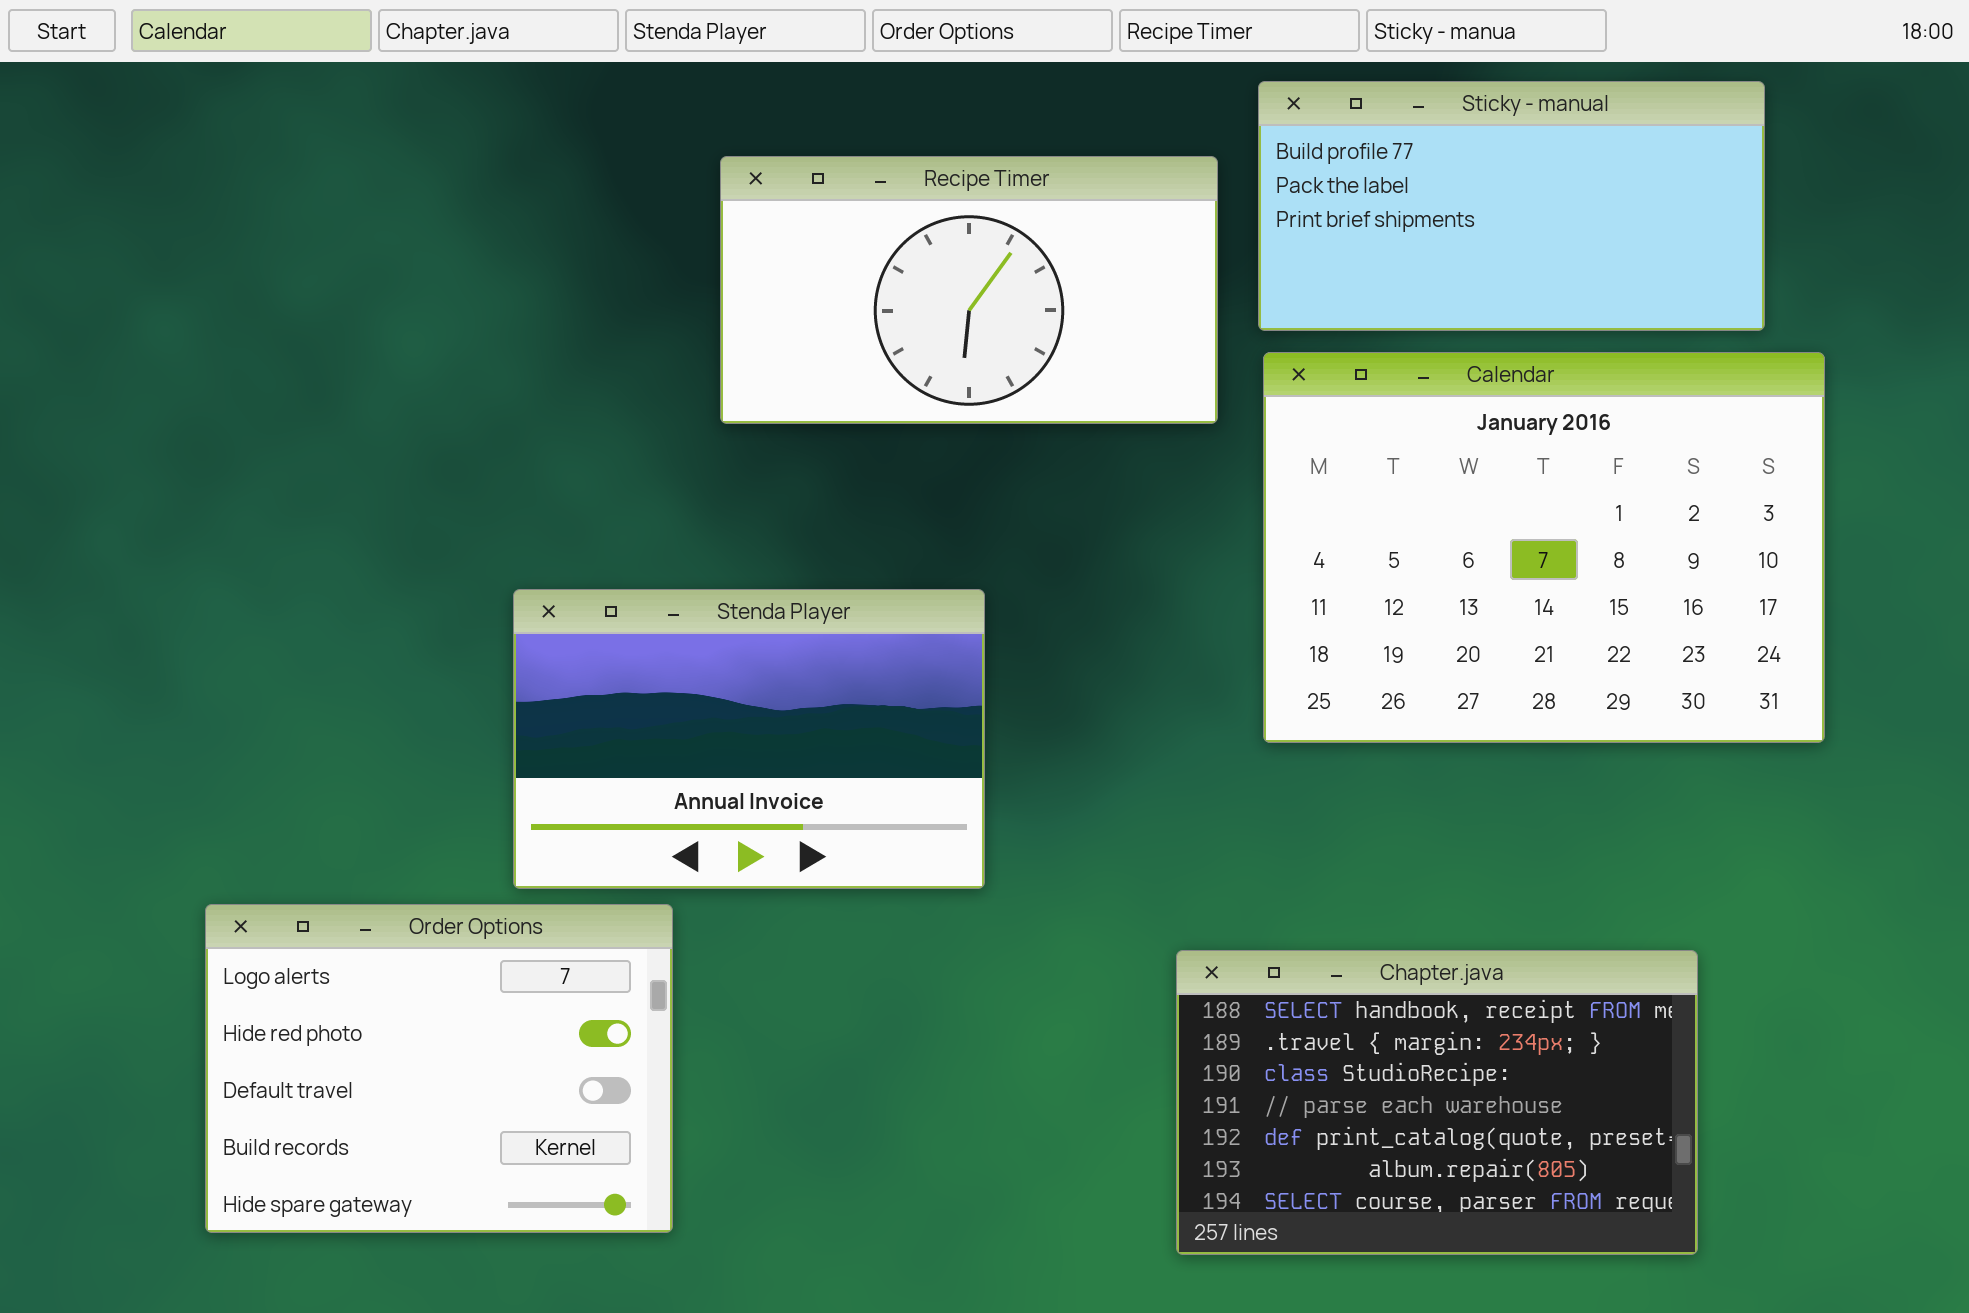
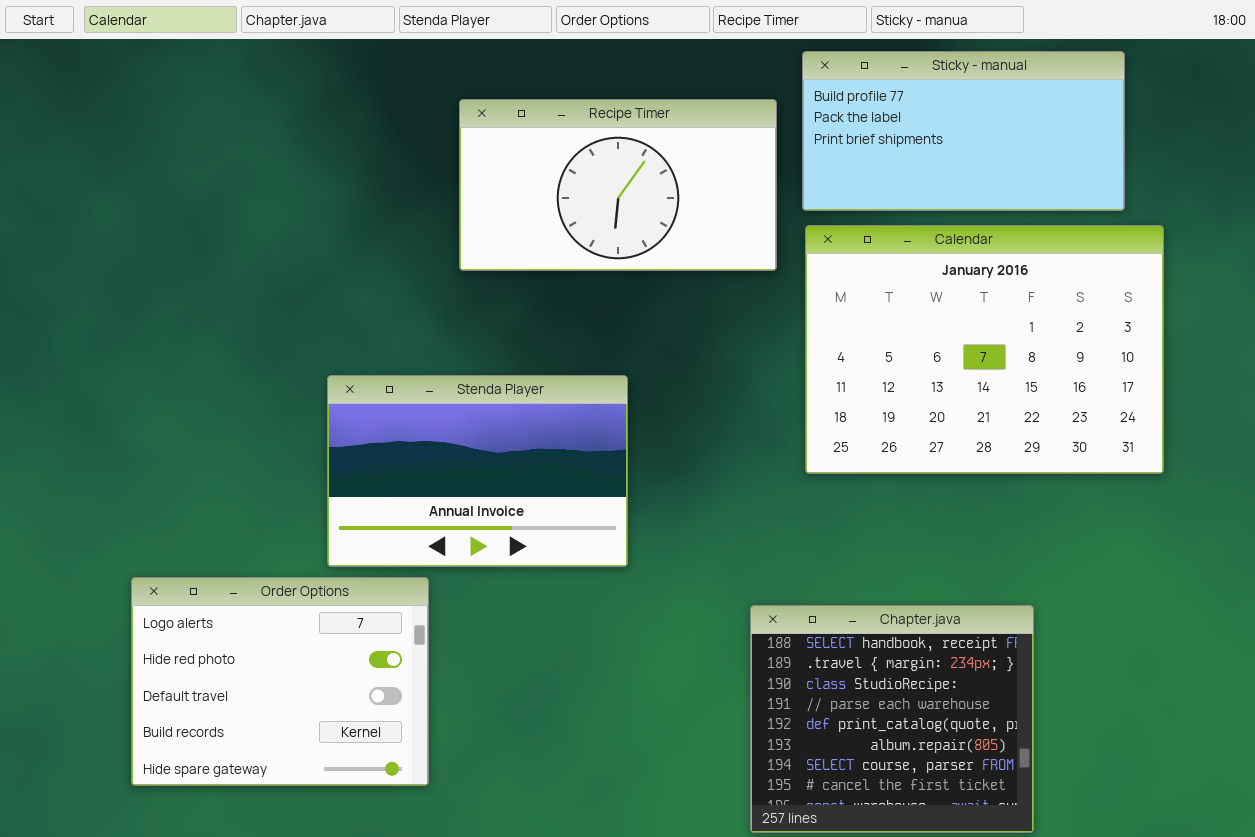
Chapter.java: [1176,950,1698,1255] -> [750,605,1034,833], resized

